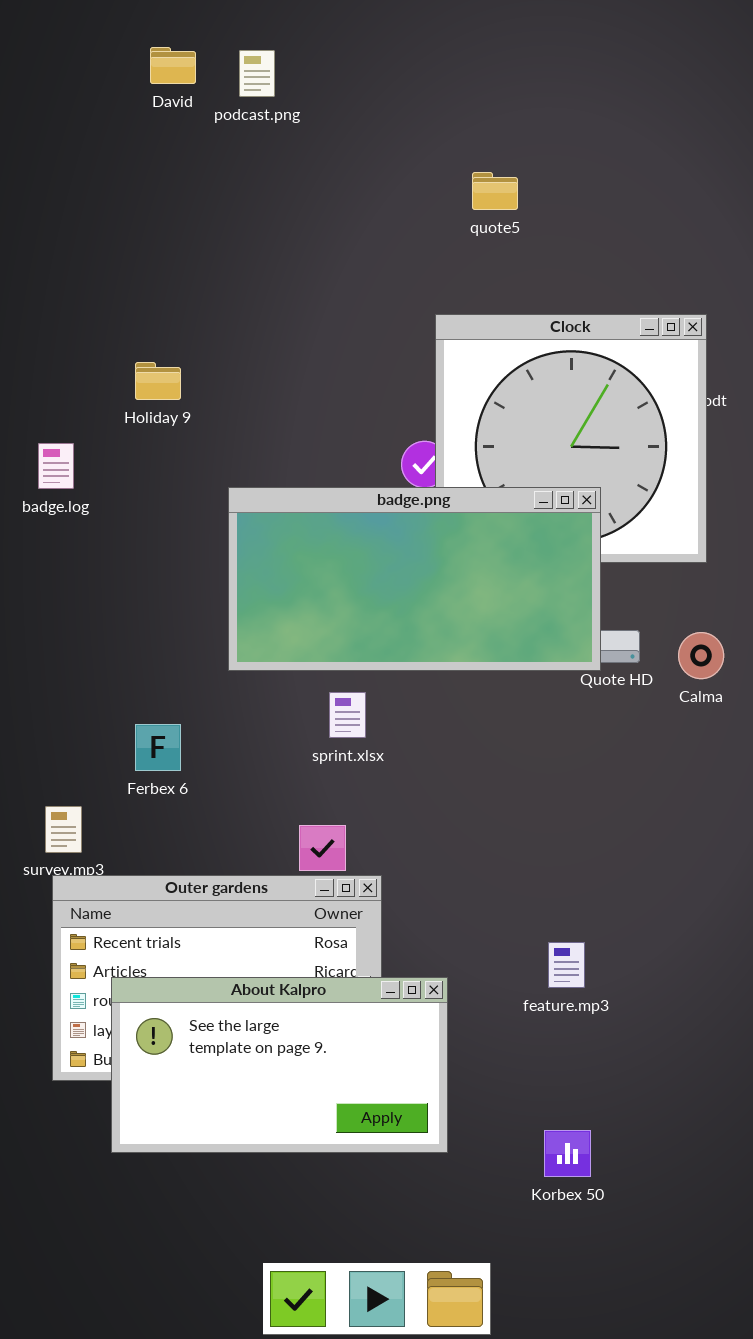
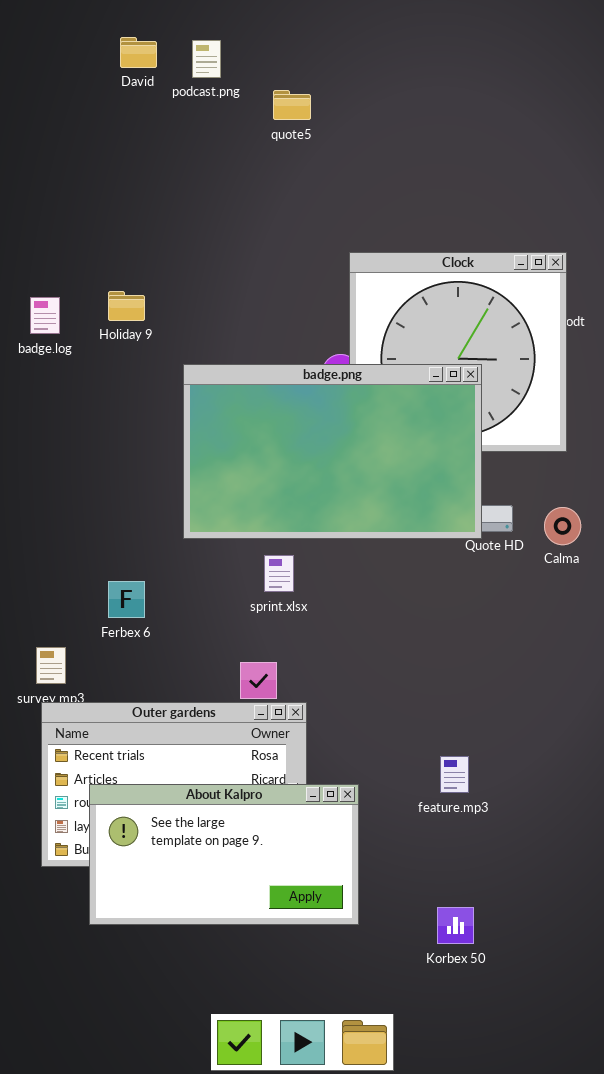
quote5: [472,172,518,210] -> [273,90,311,120], moved
badge.log: [38,443,74,489] -> [30,297,60,334], moved
badge.png: [228,487,601,671] -> [183,364,482,539], resized

